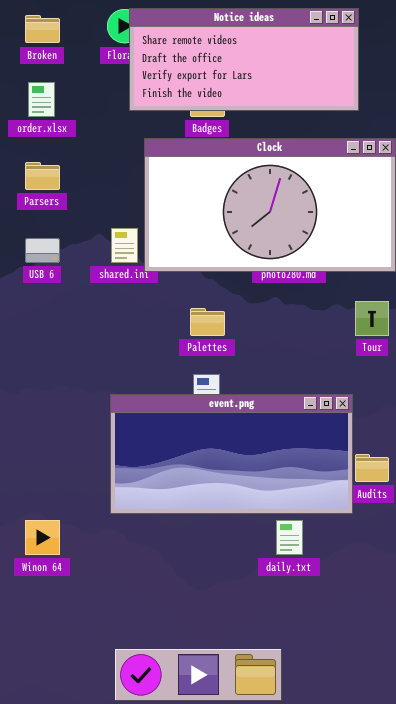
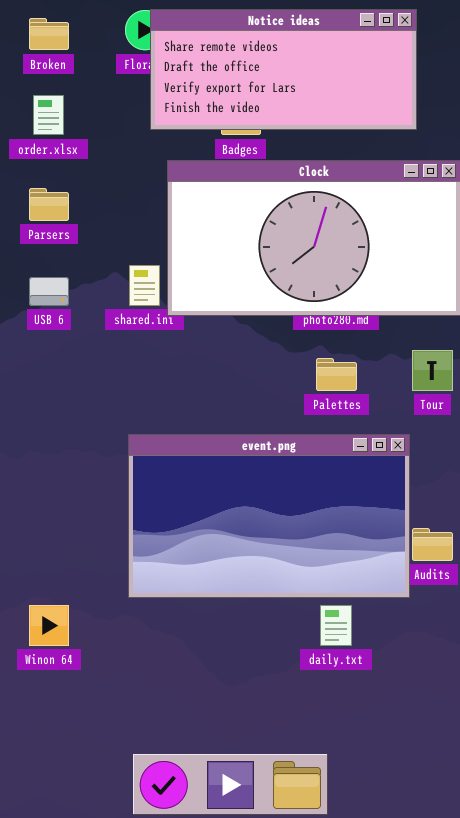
Palettes: [190,308,225,336] -> [316,358,357,391], moved
event.png: [110,394,353,514] -> [128,434,410,598], resized

